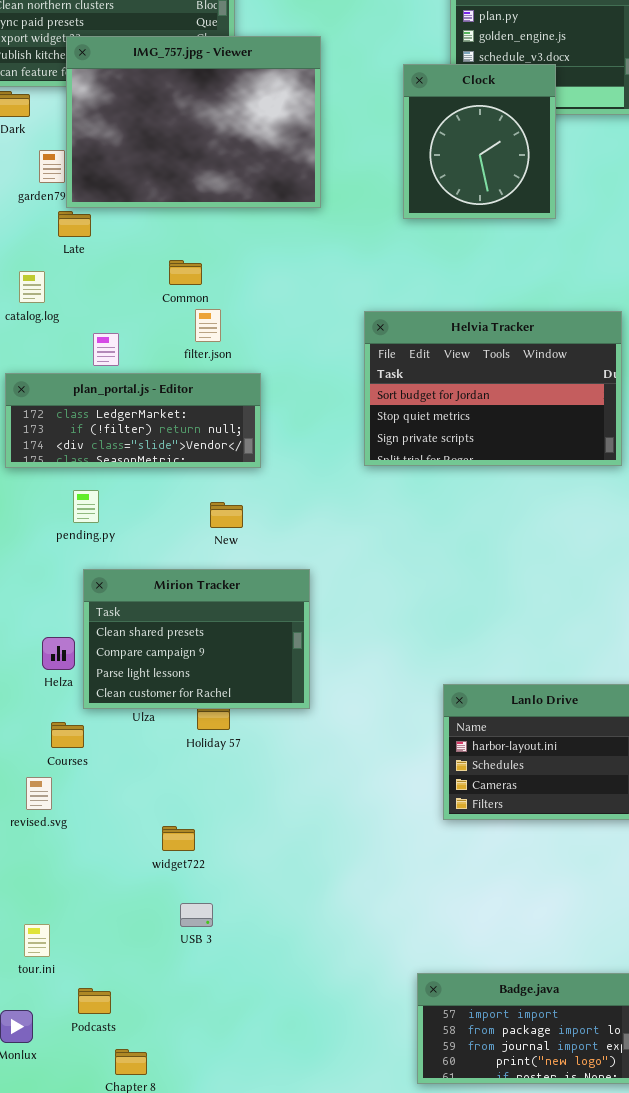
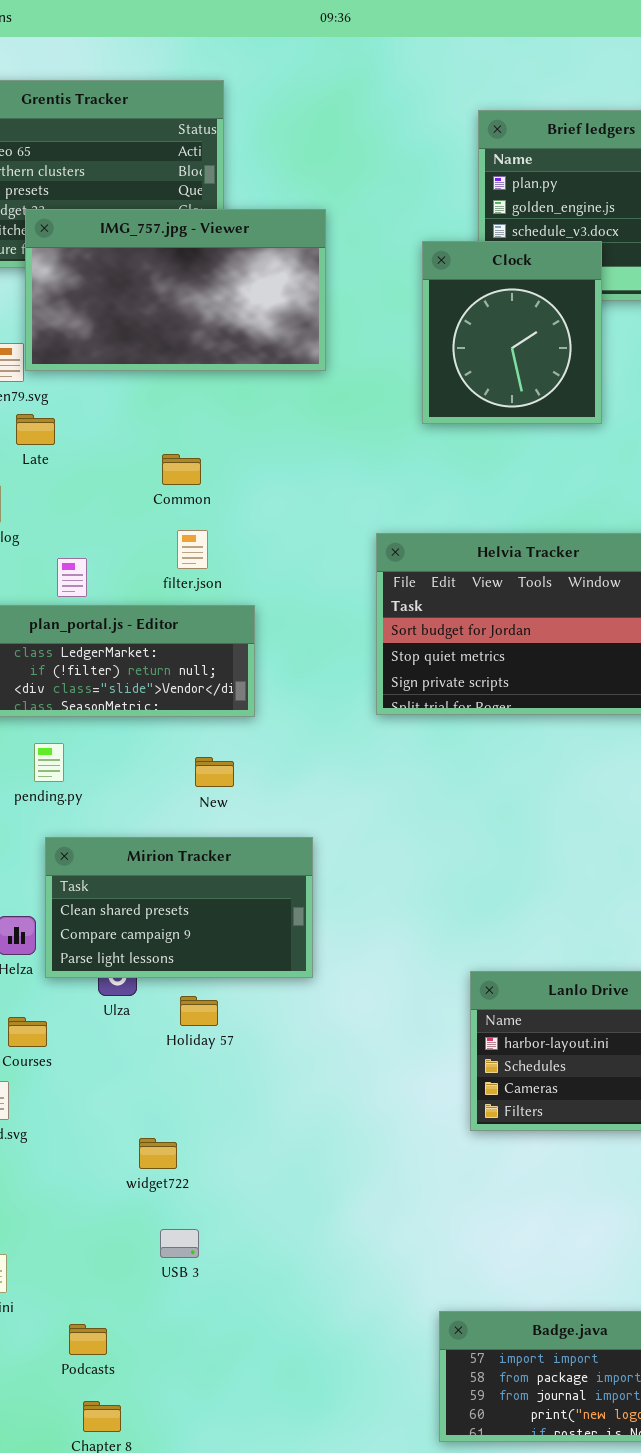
IMG_757.jpg - Viewer: [66,36,321,208] -> [25,209,326,371], resized
Common: [169,260,202,285] -> [162,454,201,485], moved
Mirion Tracker: [83,569,310,709] -> [45,837,313,978], resized
Podcasts: [78,988,111,1014] -> [69,1324,107,1355], moved

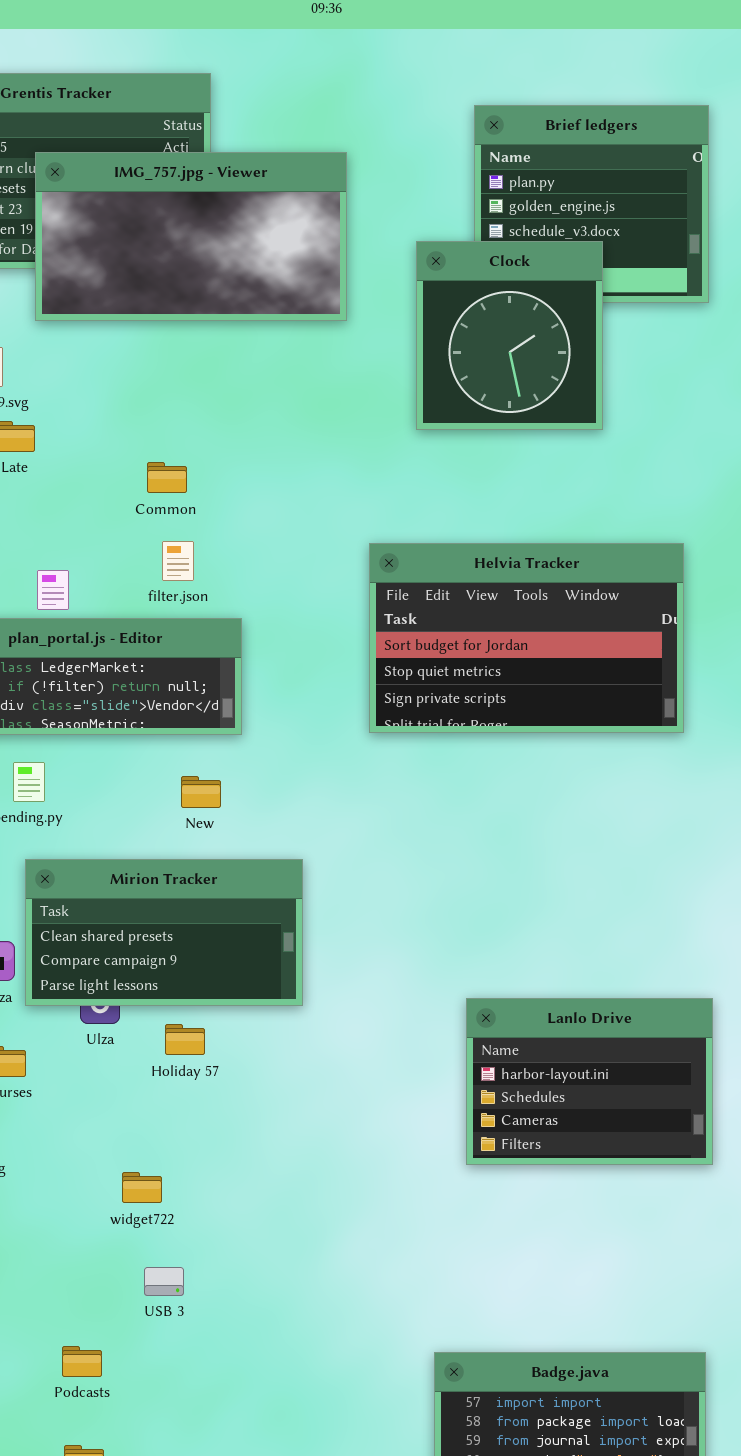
IMG_757.jpg - Viewer: [25,209,326,371] -> [35,152,347,321], moved
Podcasts: [69,1324,107,1355] -> [62,1346,102,1377], moved

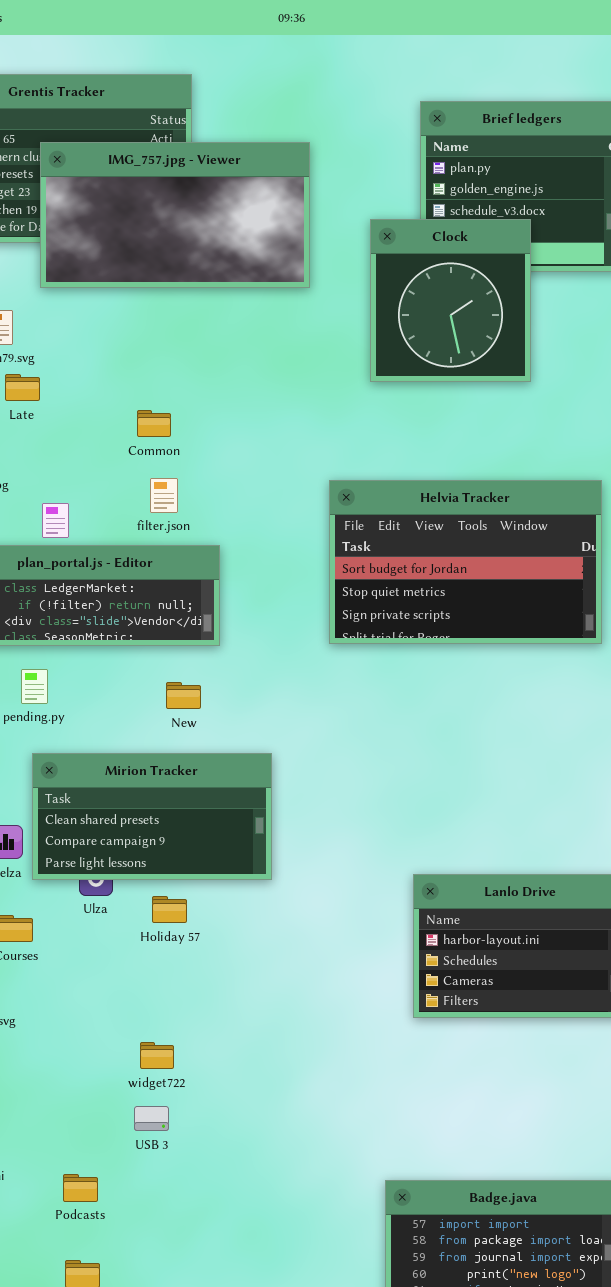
widget722: [122,1172,162,1203] -> [140,1042,174,1069], moved

